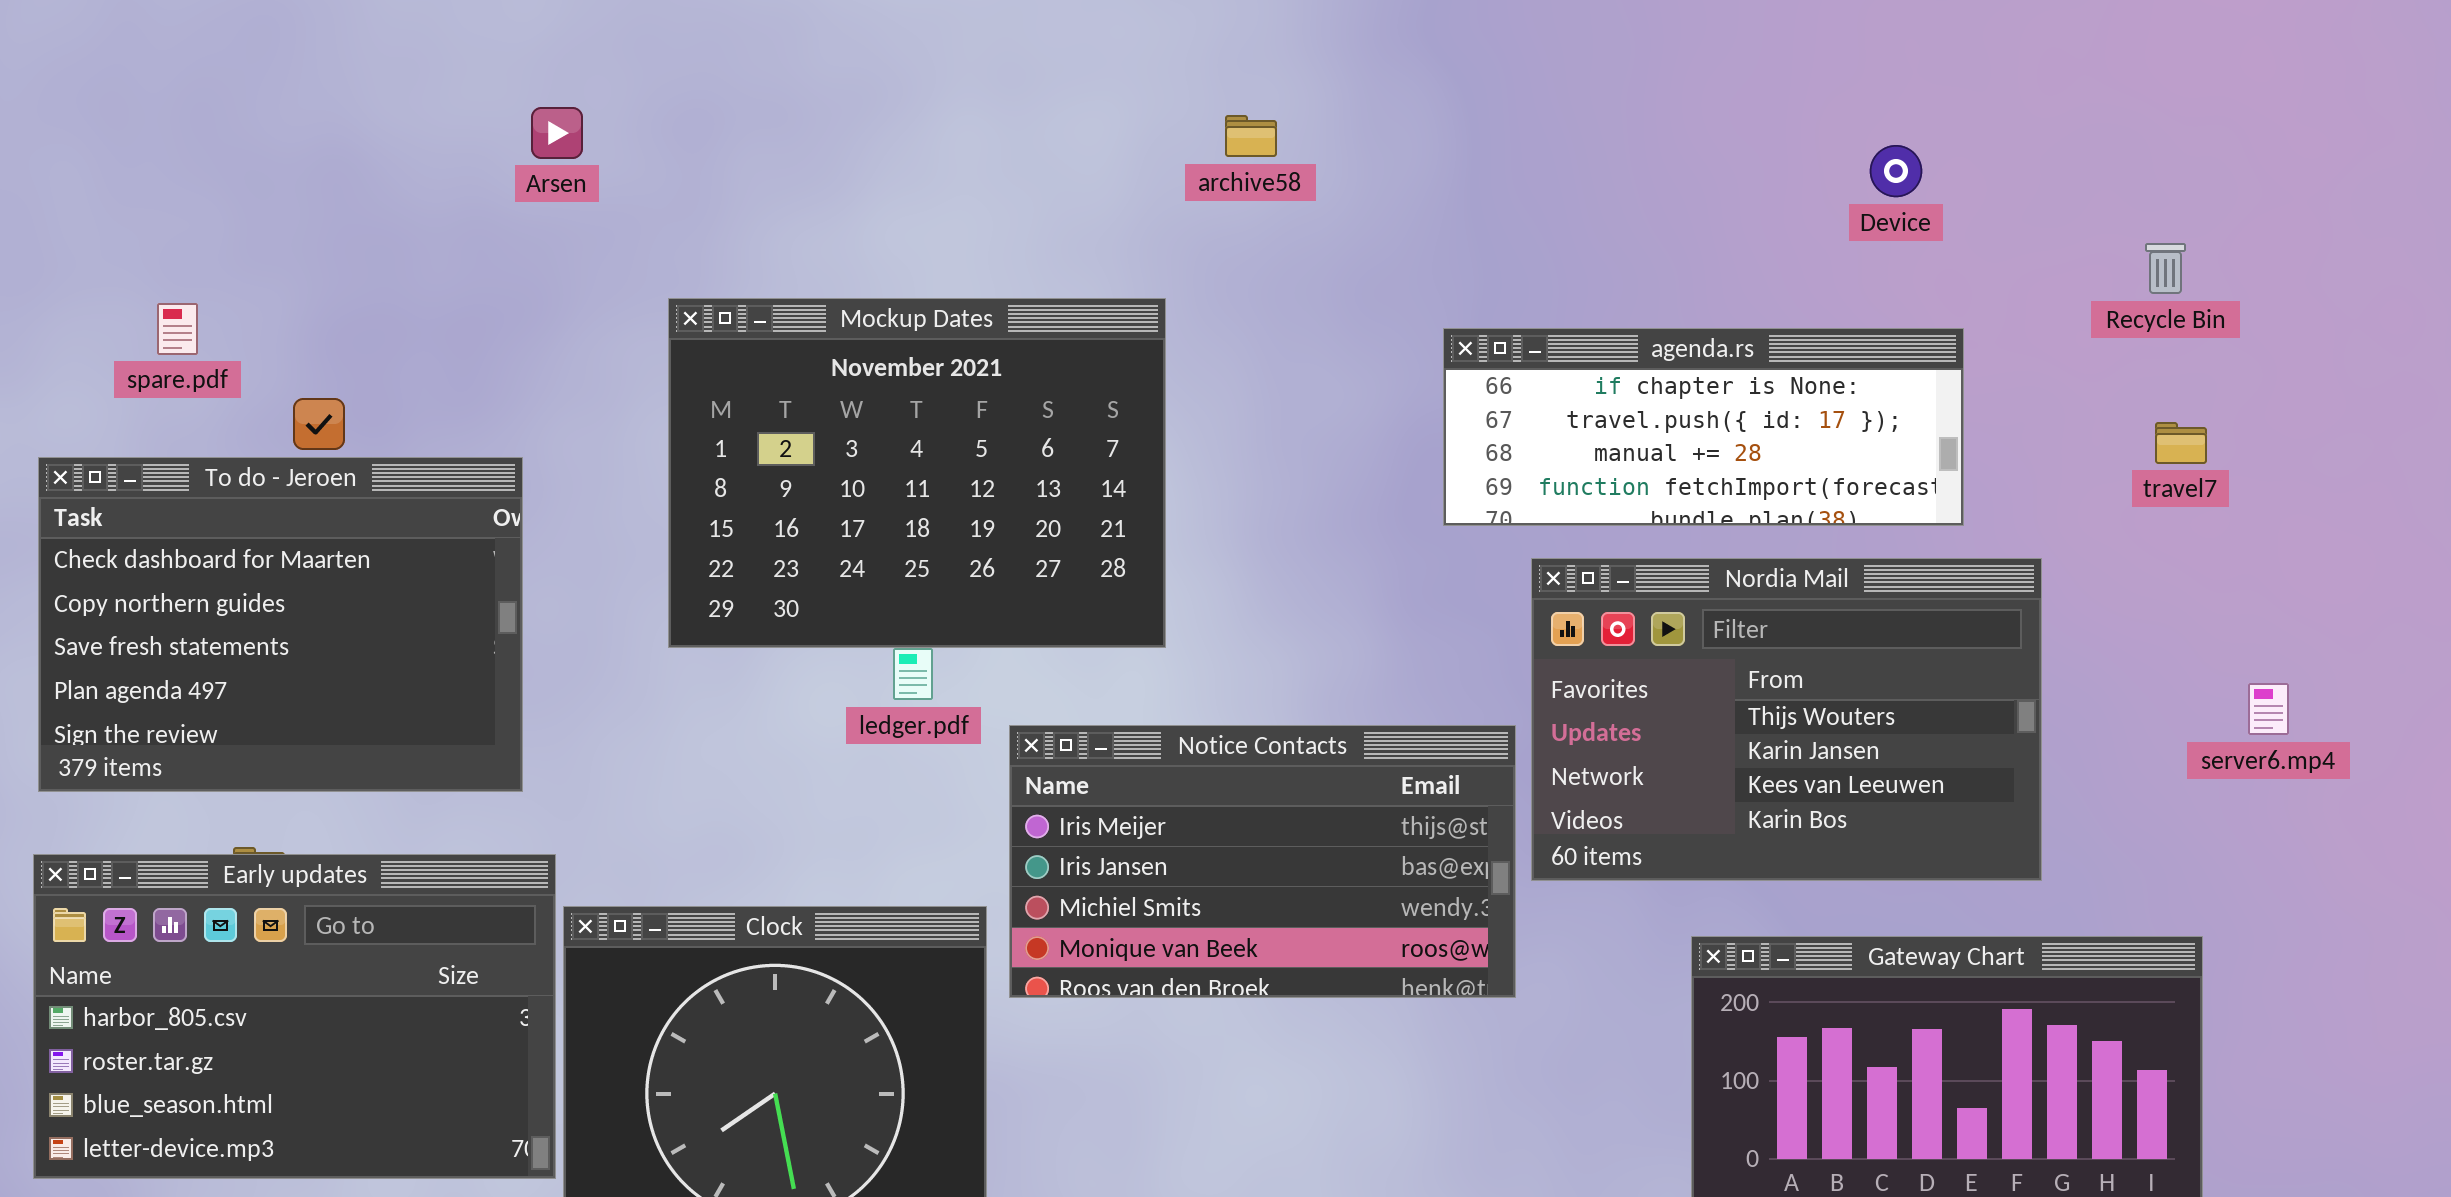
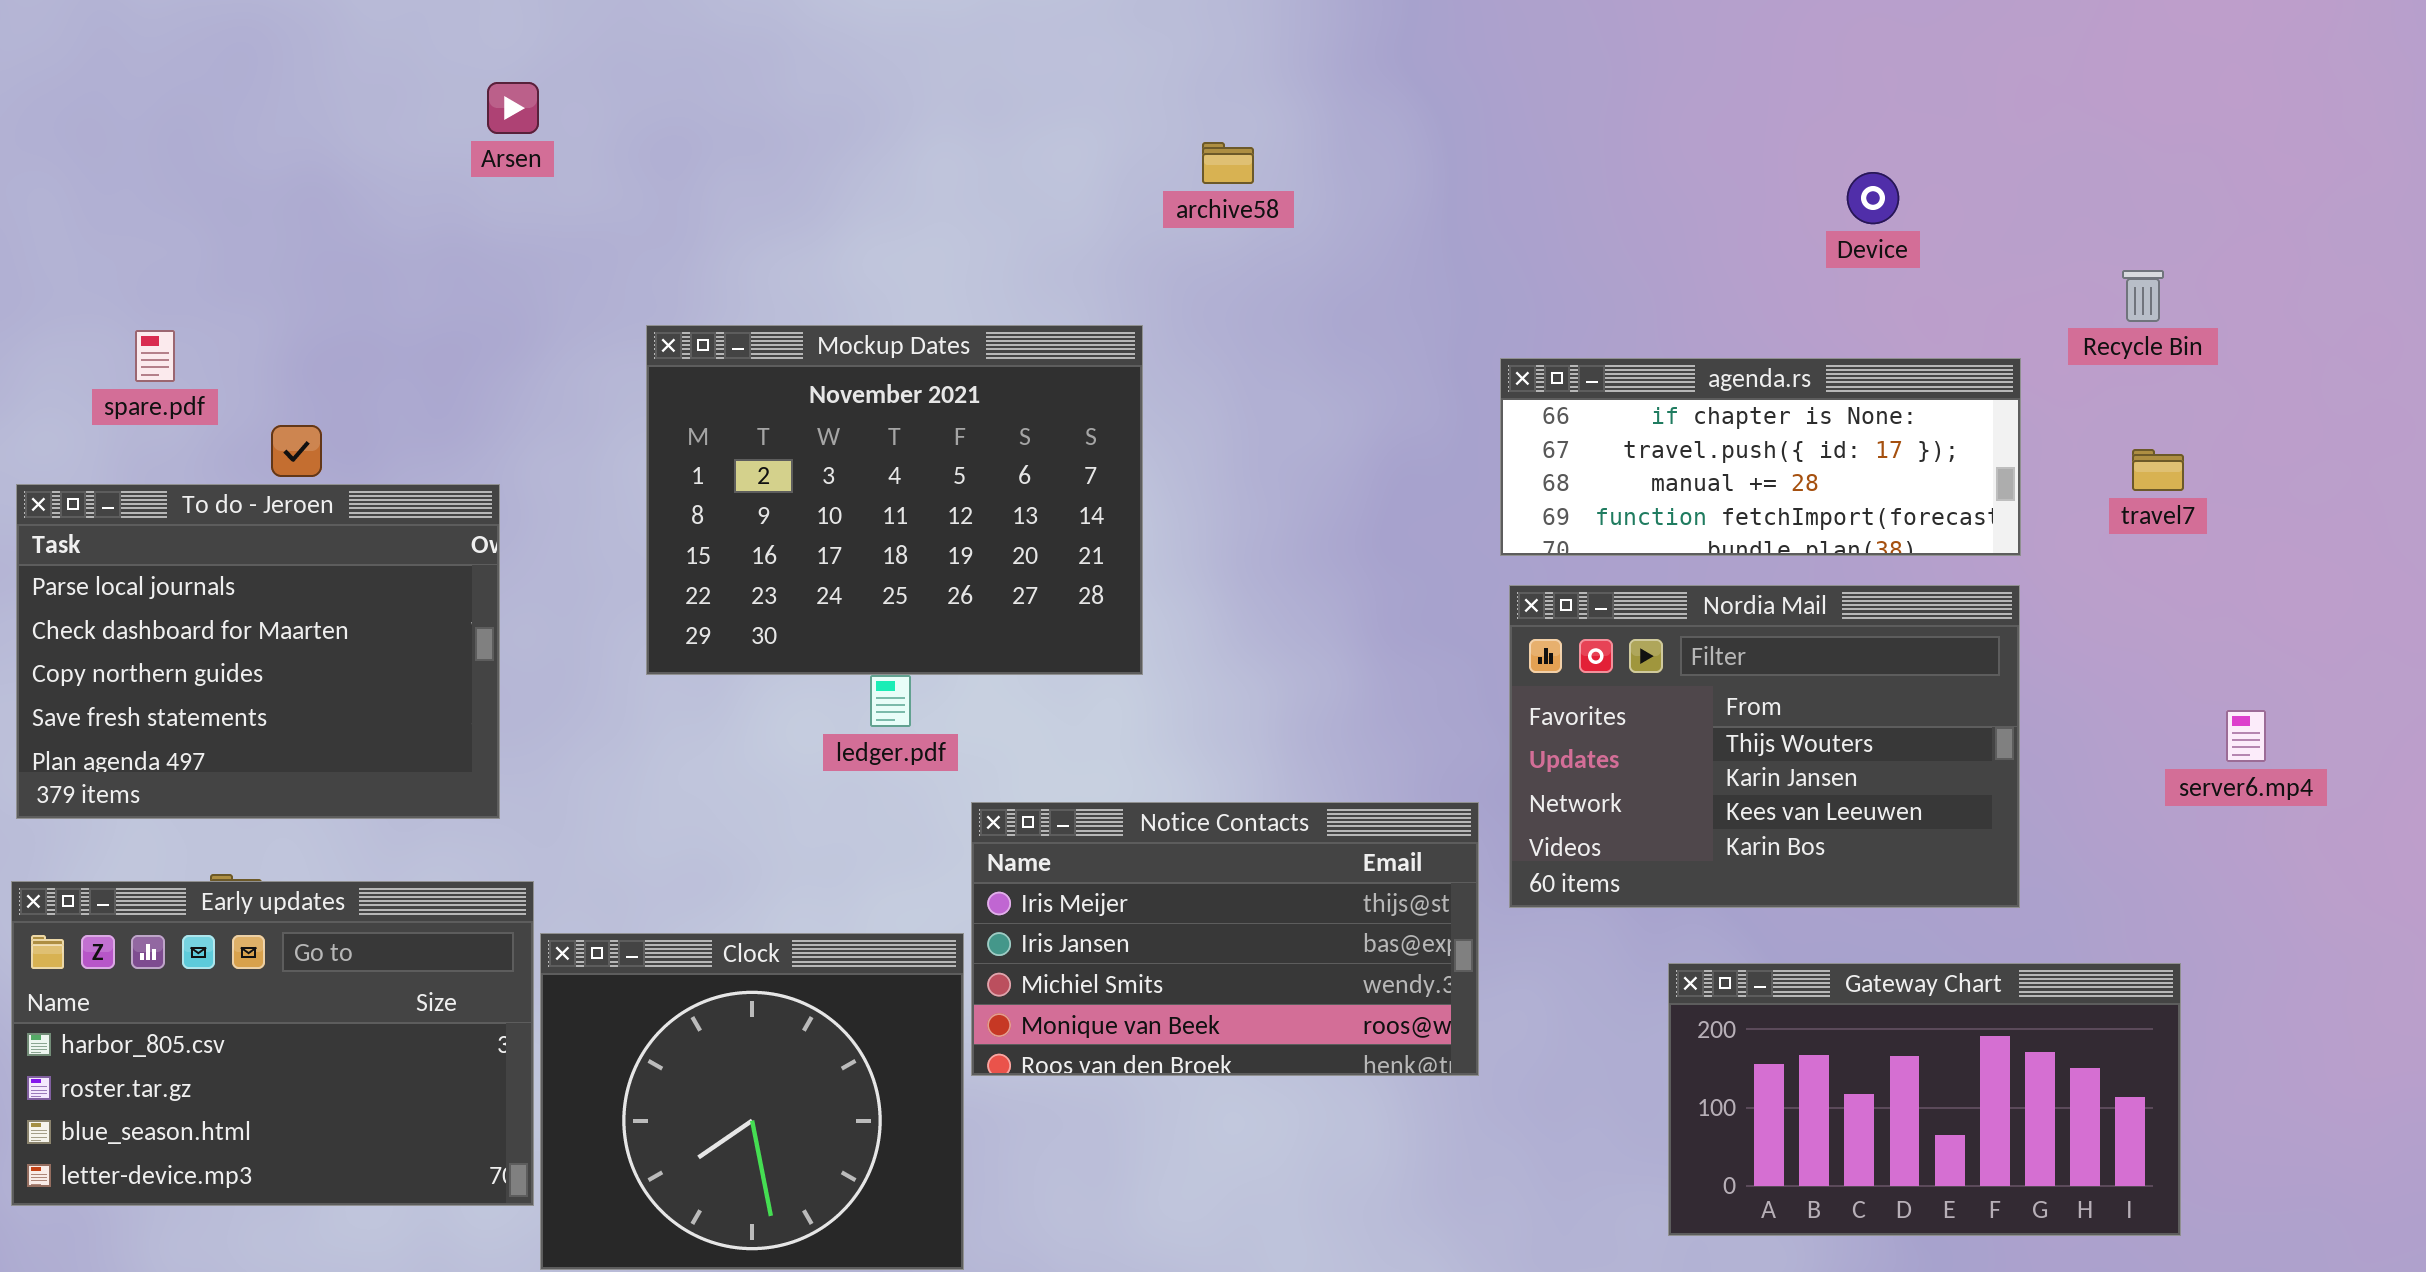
Arsen: [531,107,583,159] -> [487,82,539,134], moved
agenda.rs: [1443,328,1964,526] -> [1500,358,2021,556], moved
To do - Jeroen: [38,457,523,792] -> [16,484,500,819], scrolled up 1 row
Notice Contacts: [1009,725,1516,998] -> [971,802,1479,1076], moved

